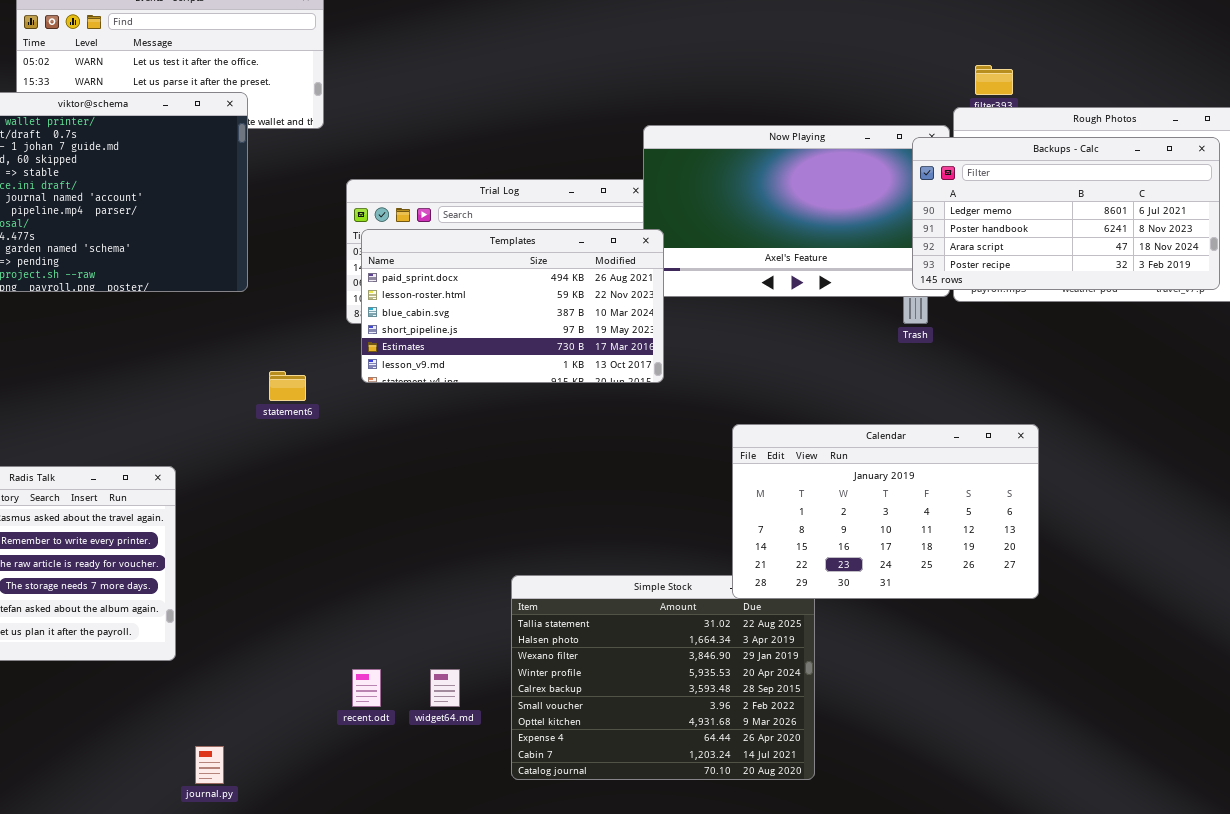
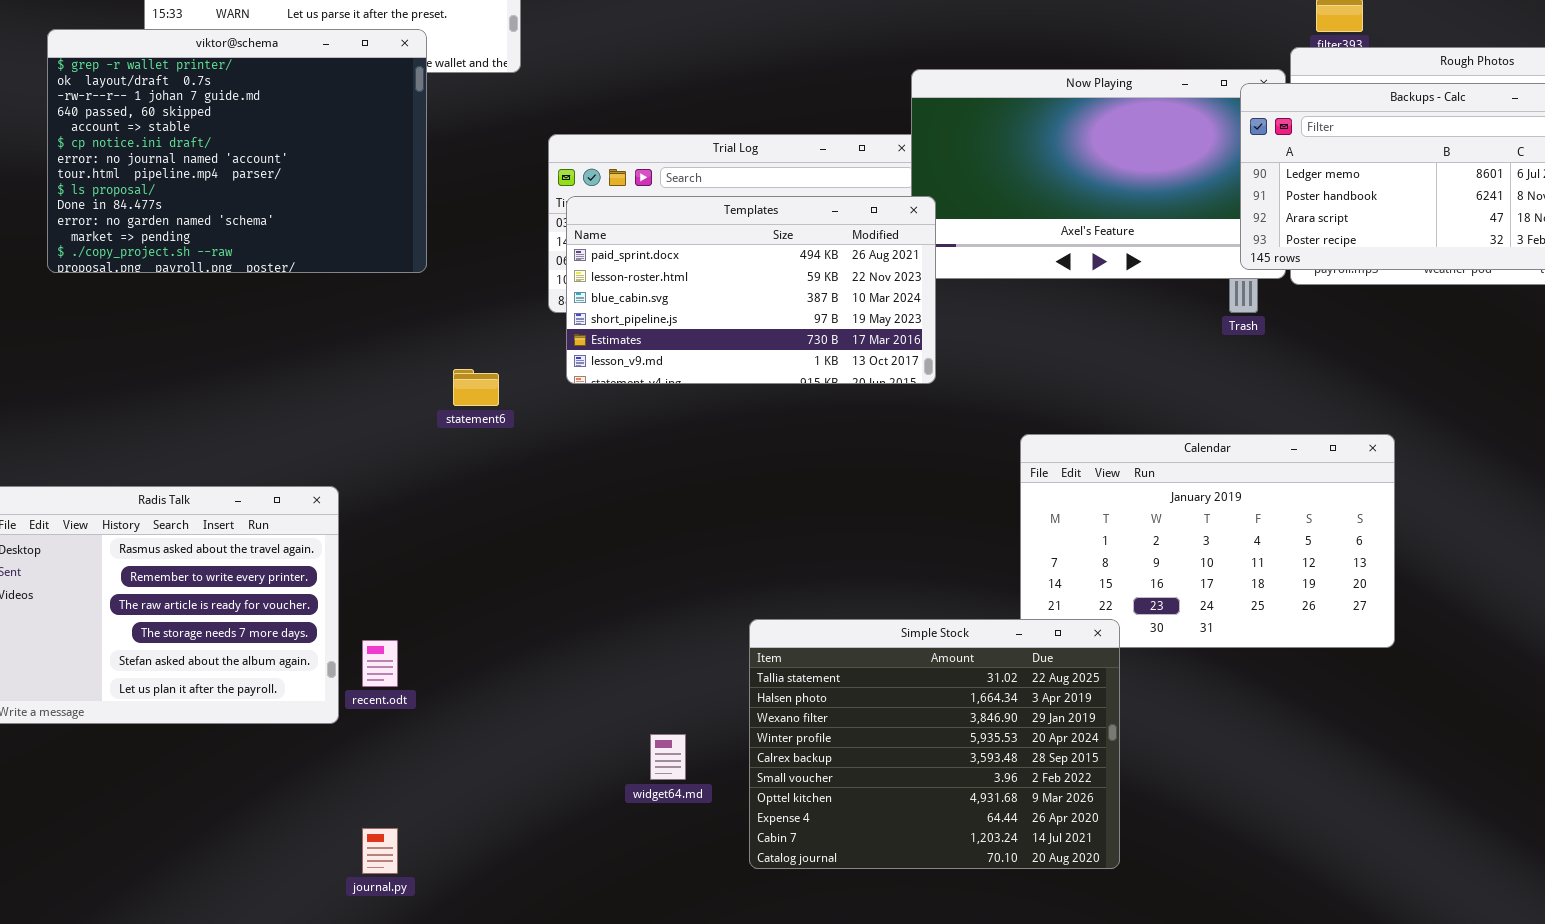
Simple Stock: [511,575,815,780] -> [749,619,1120,869], raised
recent.odt: [352,669,381,707] -> [362,640,398,687], moved

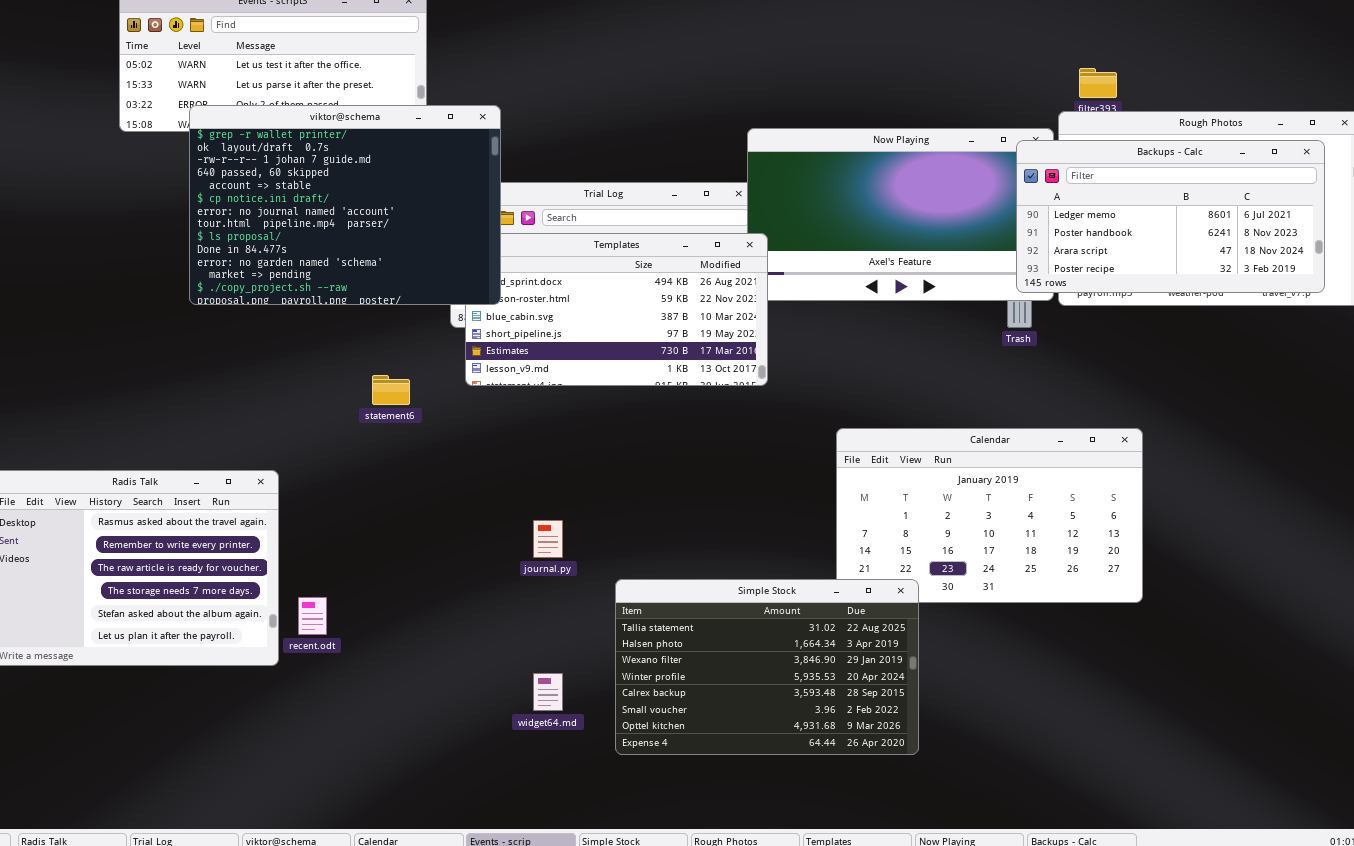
viktor@schema: [47,29,427,273] -> [189,105,501,305], moved
Simple Stock: [749,619,1120,869] -> [615,579,919,755], resized
journal.py: [362,828,398,874] -> [533,520,563,558], moved

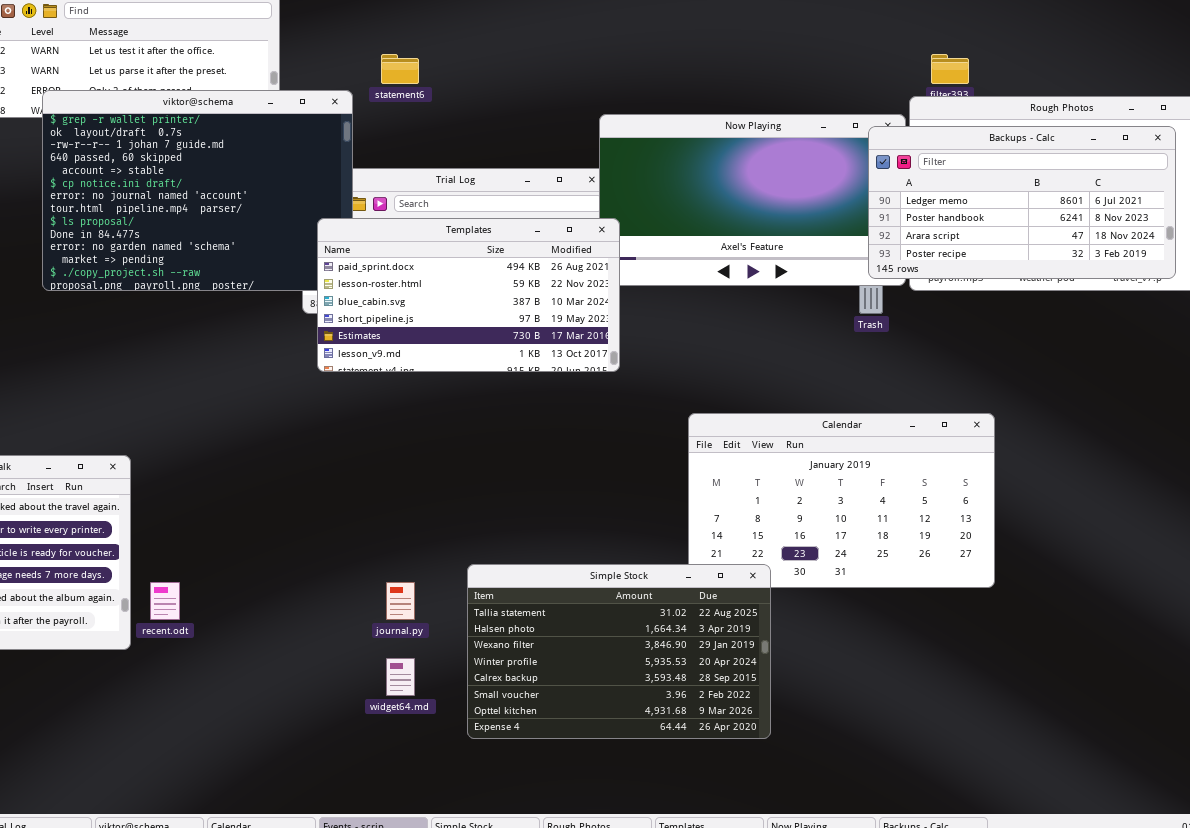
Templates: [465,233,768,386] -> [317,218,620,372], raised
statement6: [372,375,410,405] -> [381,54,419,84], moved
journal.py: [533,520,563,558] -> [386,582,415,620], moved

